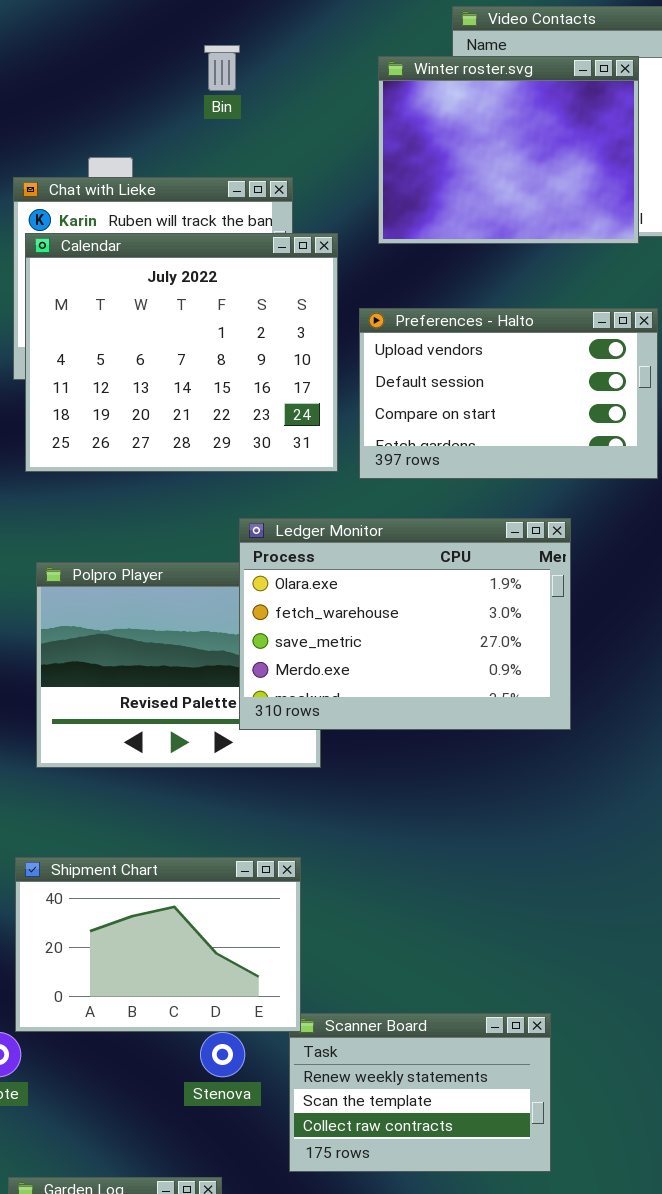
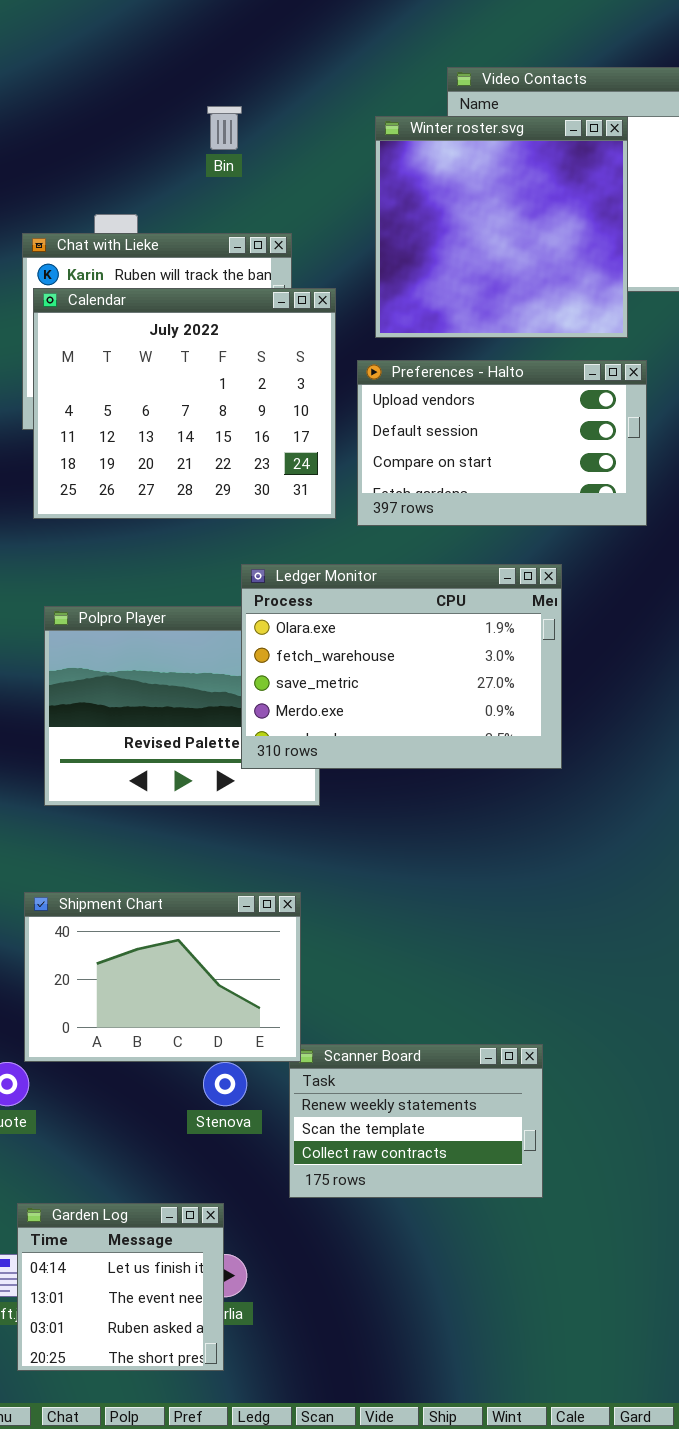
Winter roster.svg: [378,56,639,244] -> [375,116,628,338], resized

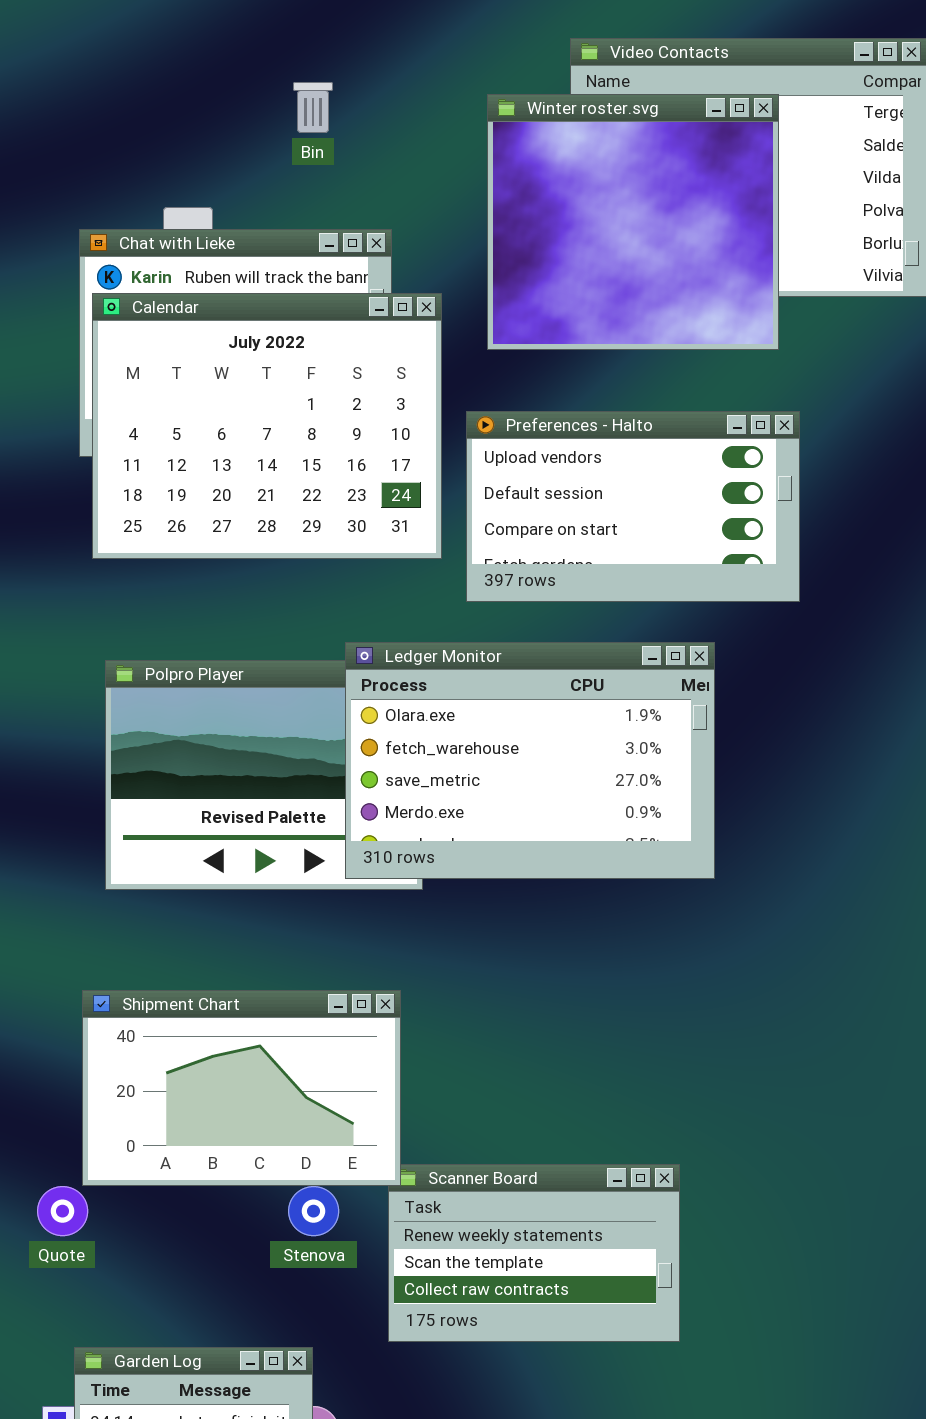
Preferences - Halto: [357,360,647,526] -> [466,411,800,602], moved
Ledger Monitor: [241,564,562,769] -> [345,642,715,879], moved

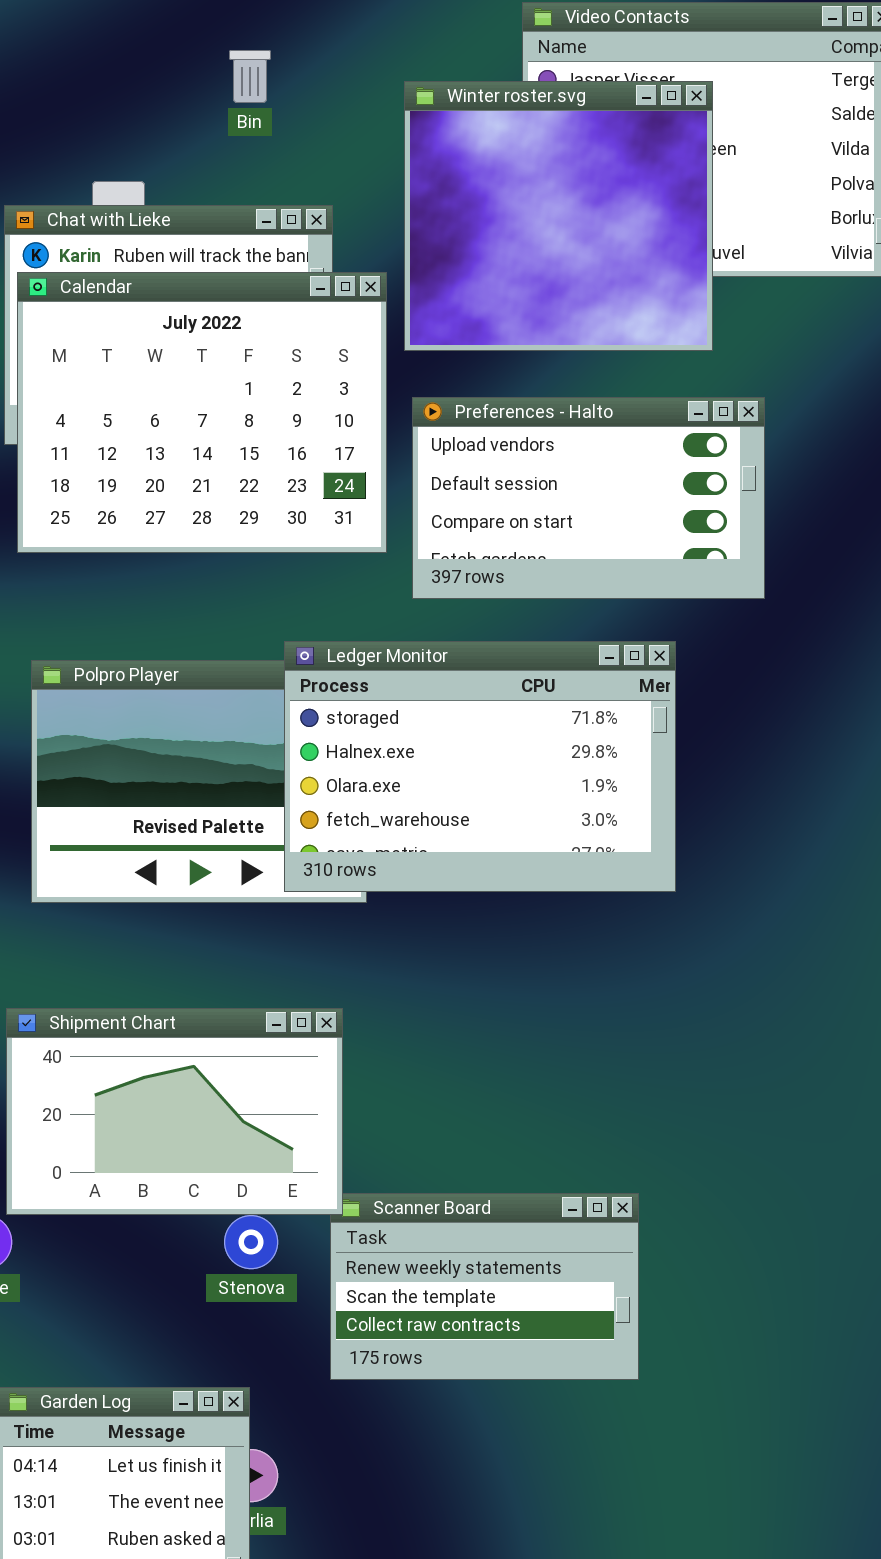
Winter roster.svg: [487,94,779,350] -> [404,81,713,351], moved
Ledger Monitor: [345,642,715,879] -> [284,641,676,892], scrolled up 2 rows

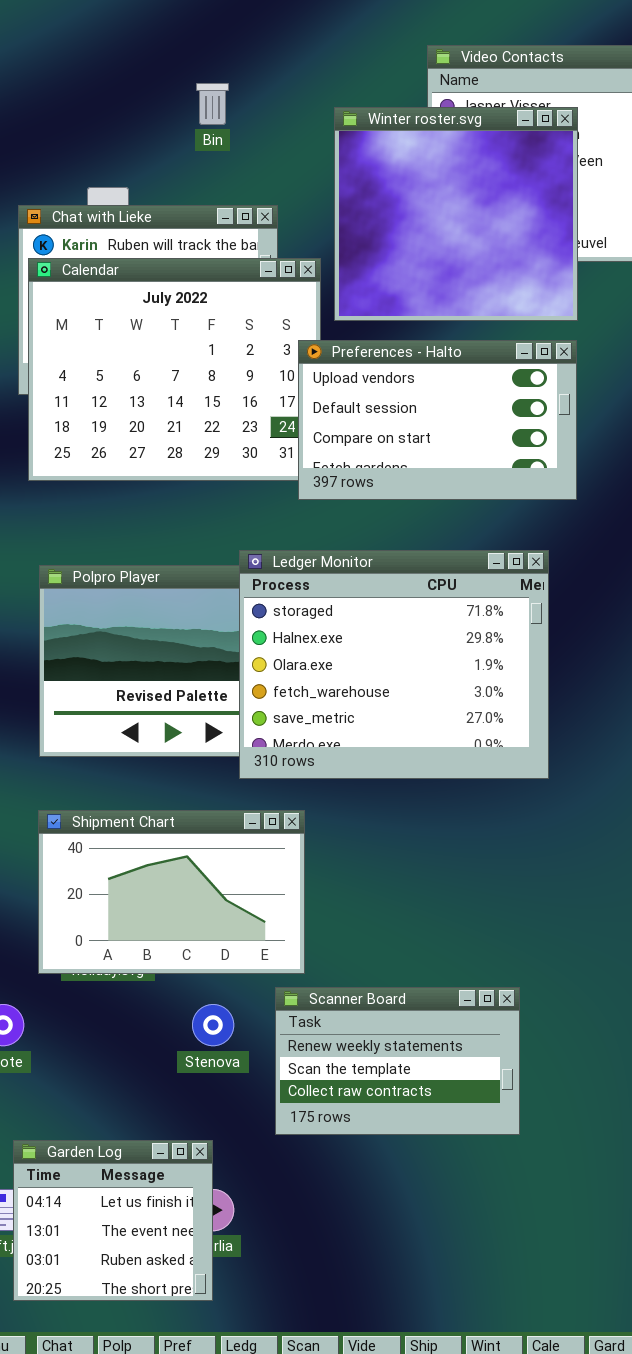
Preferences - Halto: [412,397,765,599] -> [298,340,577,500], moved
Ledger Monitor: [284,641,676,892] -> [239,550,549,779], resized
Shipment Chart: [6,1008,343,1215] -> [38,810,305,974], moved

